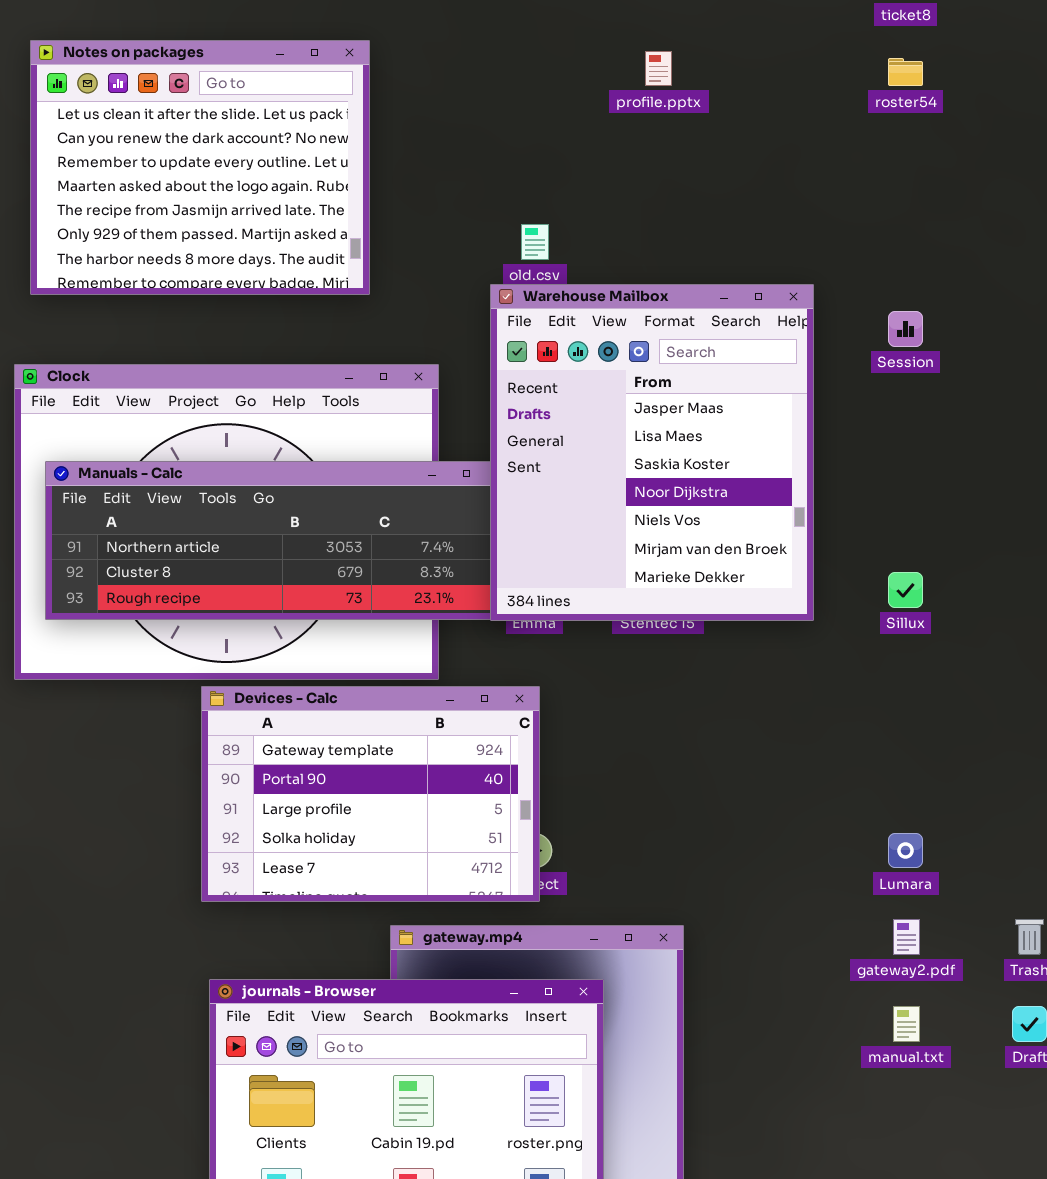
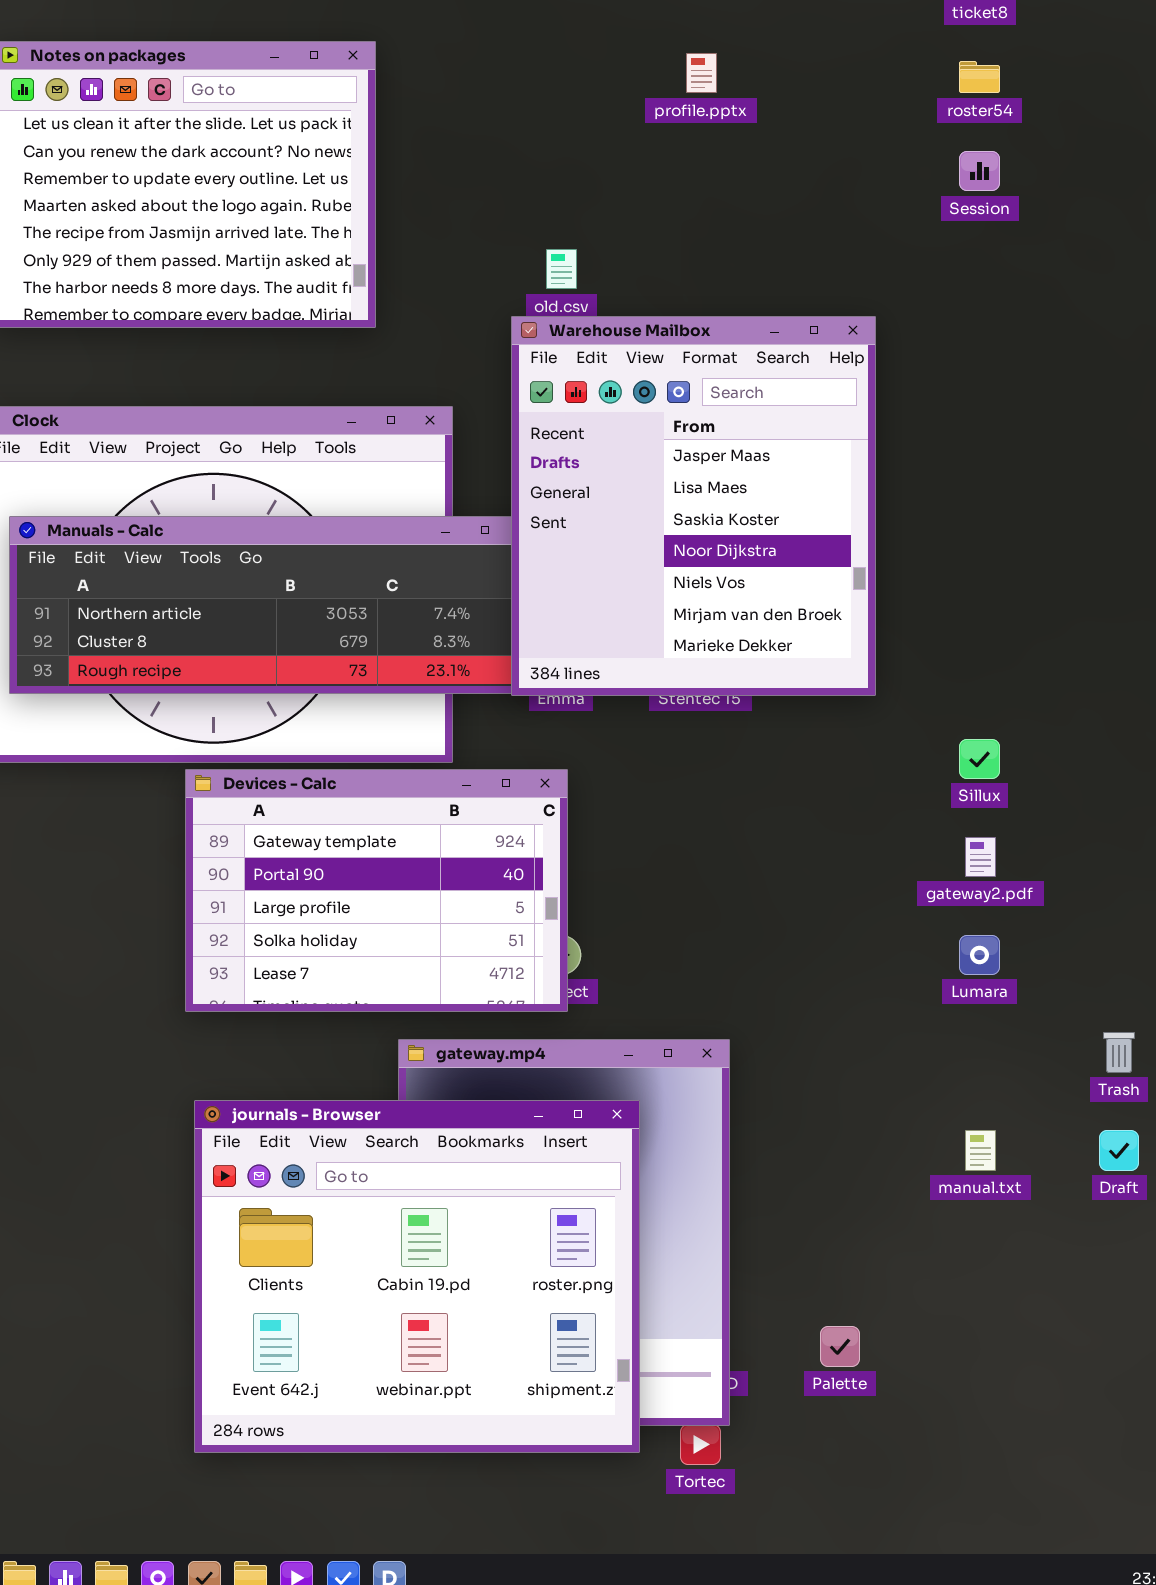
Session: [888,311,923,347] -> [959,151,1000,191], moved
Sillux: [888,572,923,608] -> [959,739,1000,779], moved
gateway2.pdf: [893,919,920,955] -> [965,837,996,877], moved

